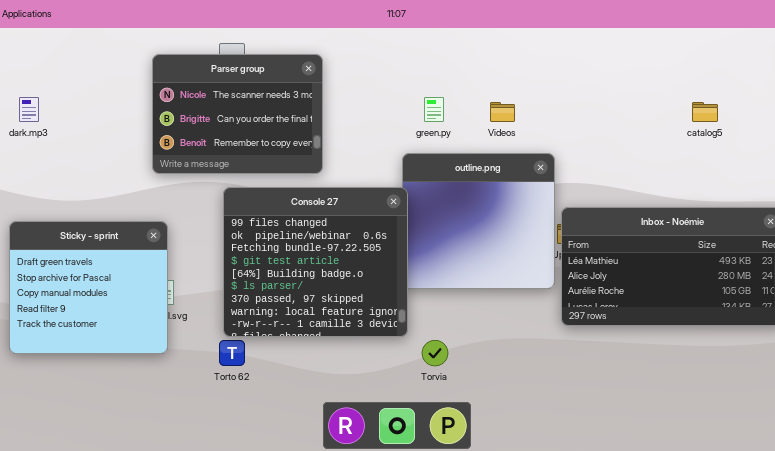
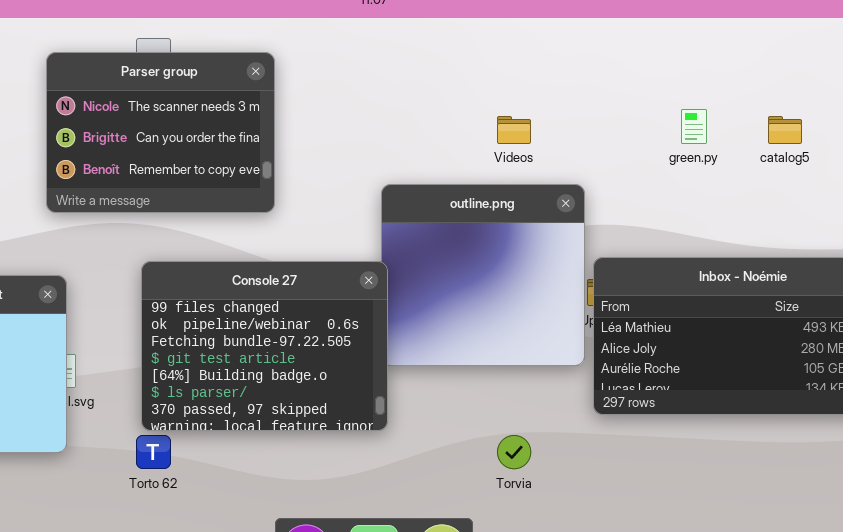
green.py: [424,97,444,122] -> [681,109,707,144], moved
Console 27: [223,187,408,337] -> [141,261,388,431], resized
Torvia: [422,340,448,366] -> [497,435,531,469], moved

